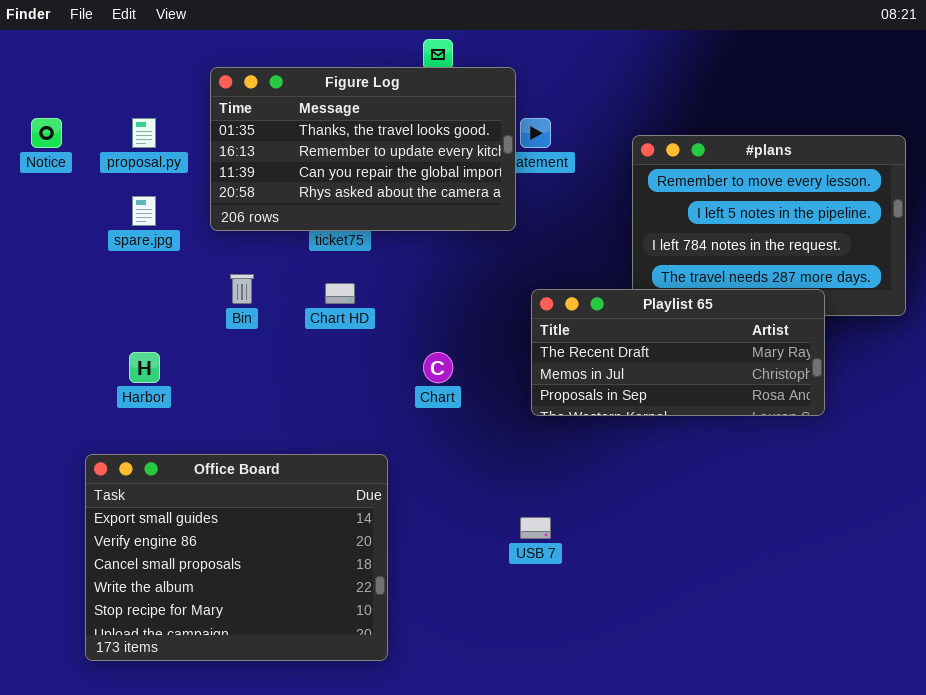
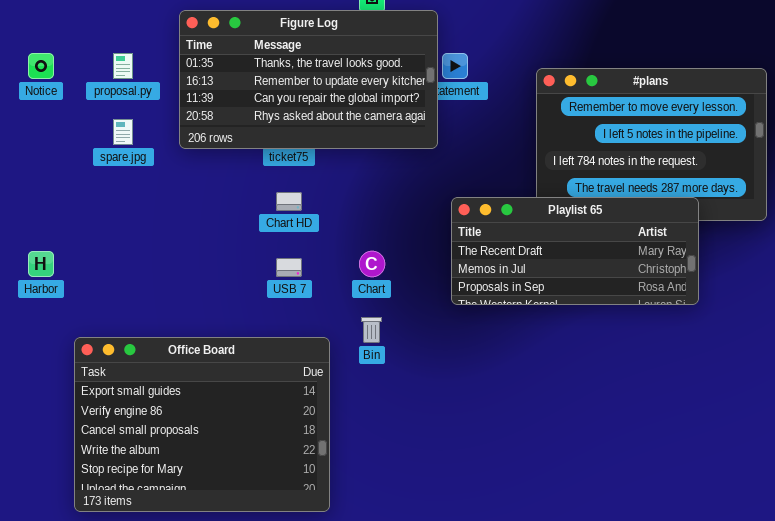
Bin: [230,274,254,304] -> [361,317,382,343], moved
Harbor: [129,352,160,383] -> [28,251,54,277], moved
USB 7: [520,517,551,539] -> [276,258,302,277], moved

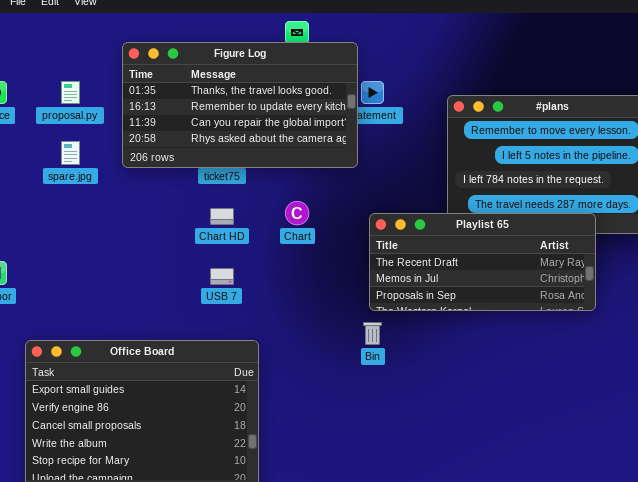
Chart: [359,251,385,277] -> [285,201,309,225], moved
Bin: [361,317,382,343] -> [363,322,382,345], moved

